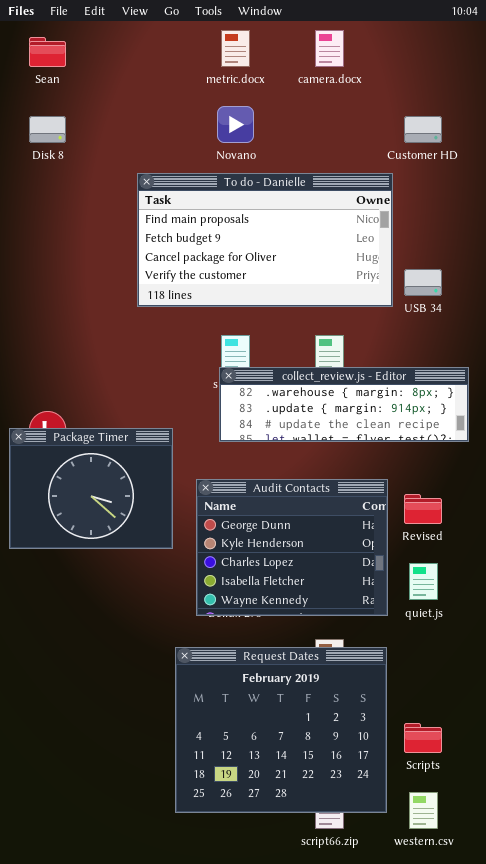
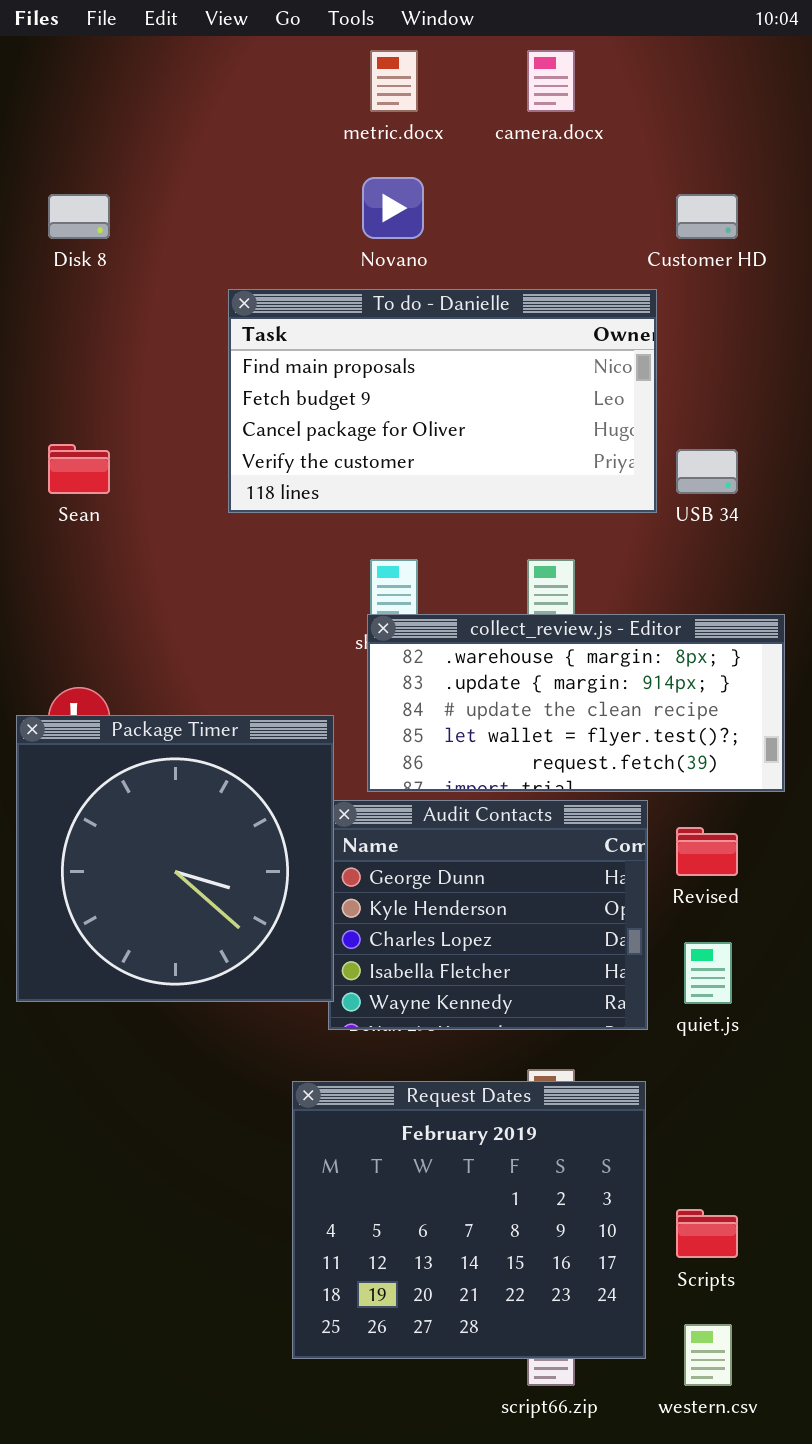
Sean: [29,37,66,67] -> [48,444,110,494], moved
collect_review.js - Editor: [219,367,469,442] -> [367,614,785,792], resized
Package Timer: [9,428,173,549] -> [16,715,334,1002], resized

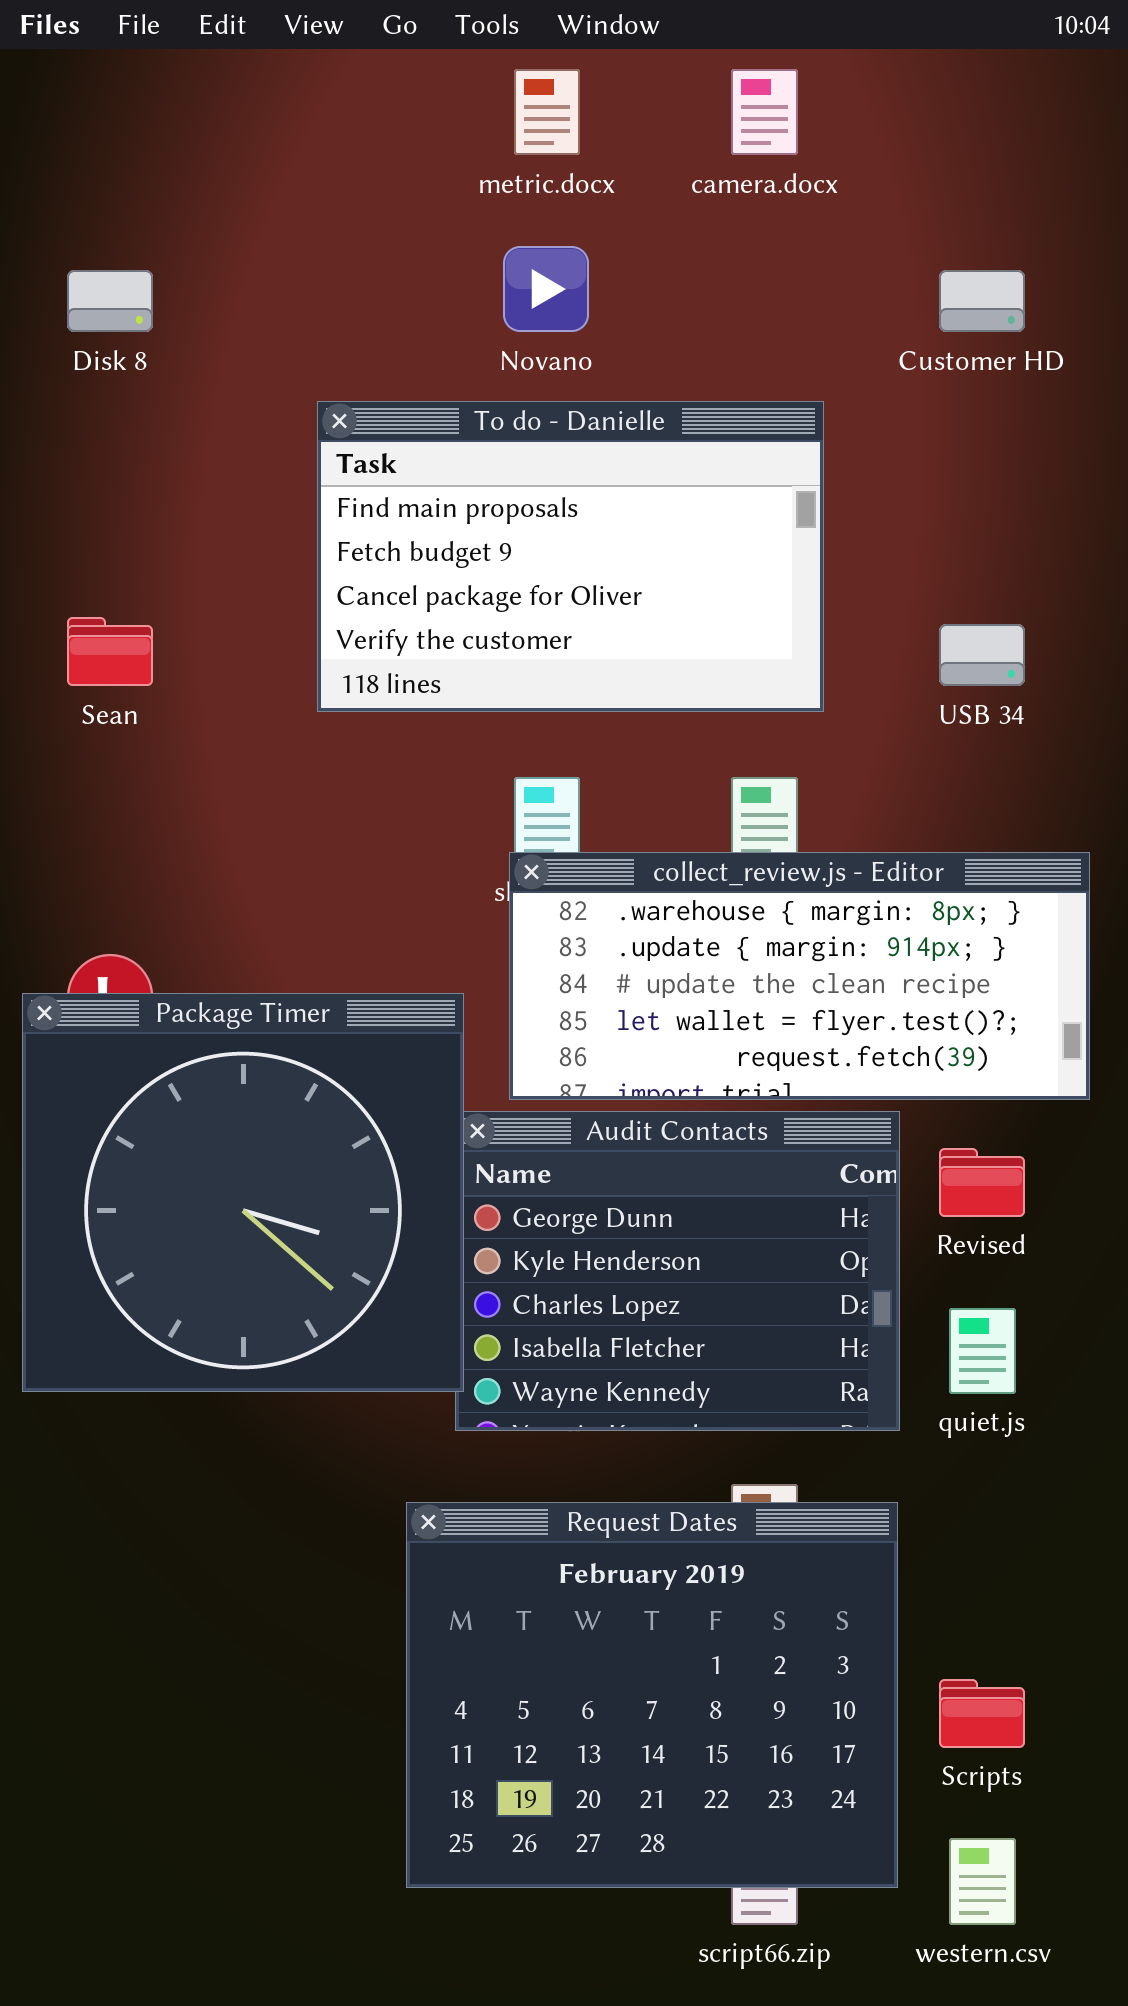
To do - Danielle: [228,289,657,513] -> [317,401,824,712], resized

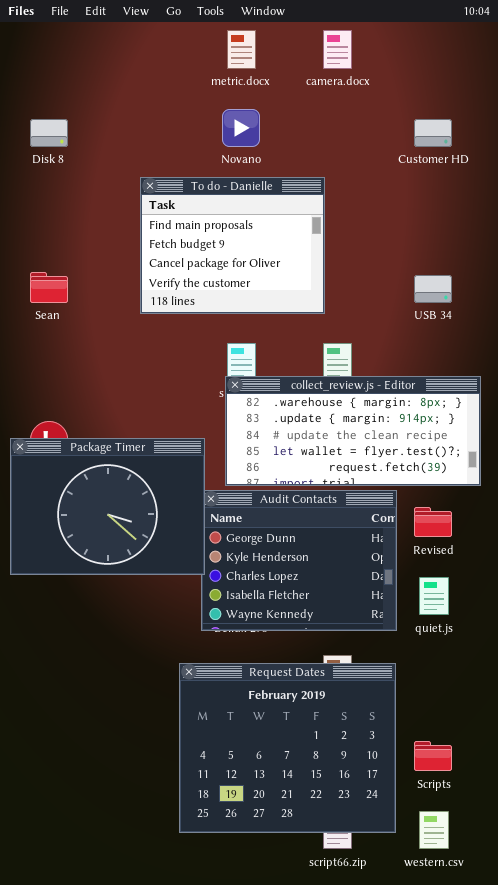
To do - Danielle: [317,401,824,712] -> [140,177,325,314], resized
Package Timer: [22,993,464,1392] -> [10,438,205,575], resized

